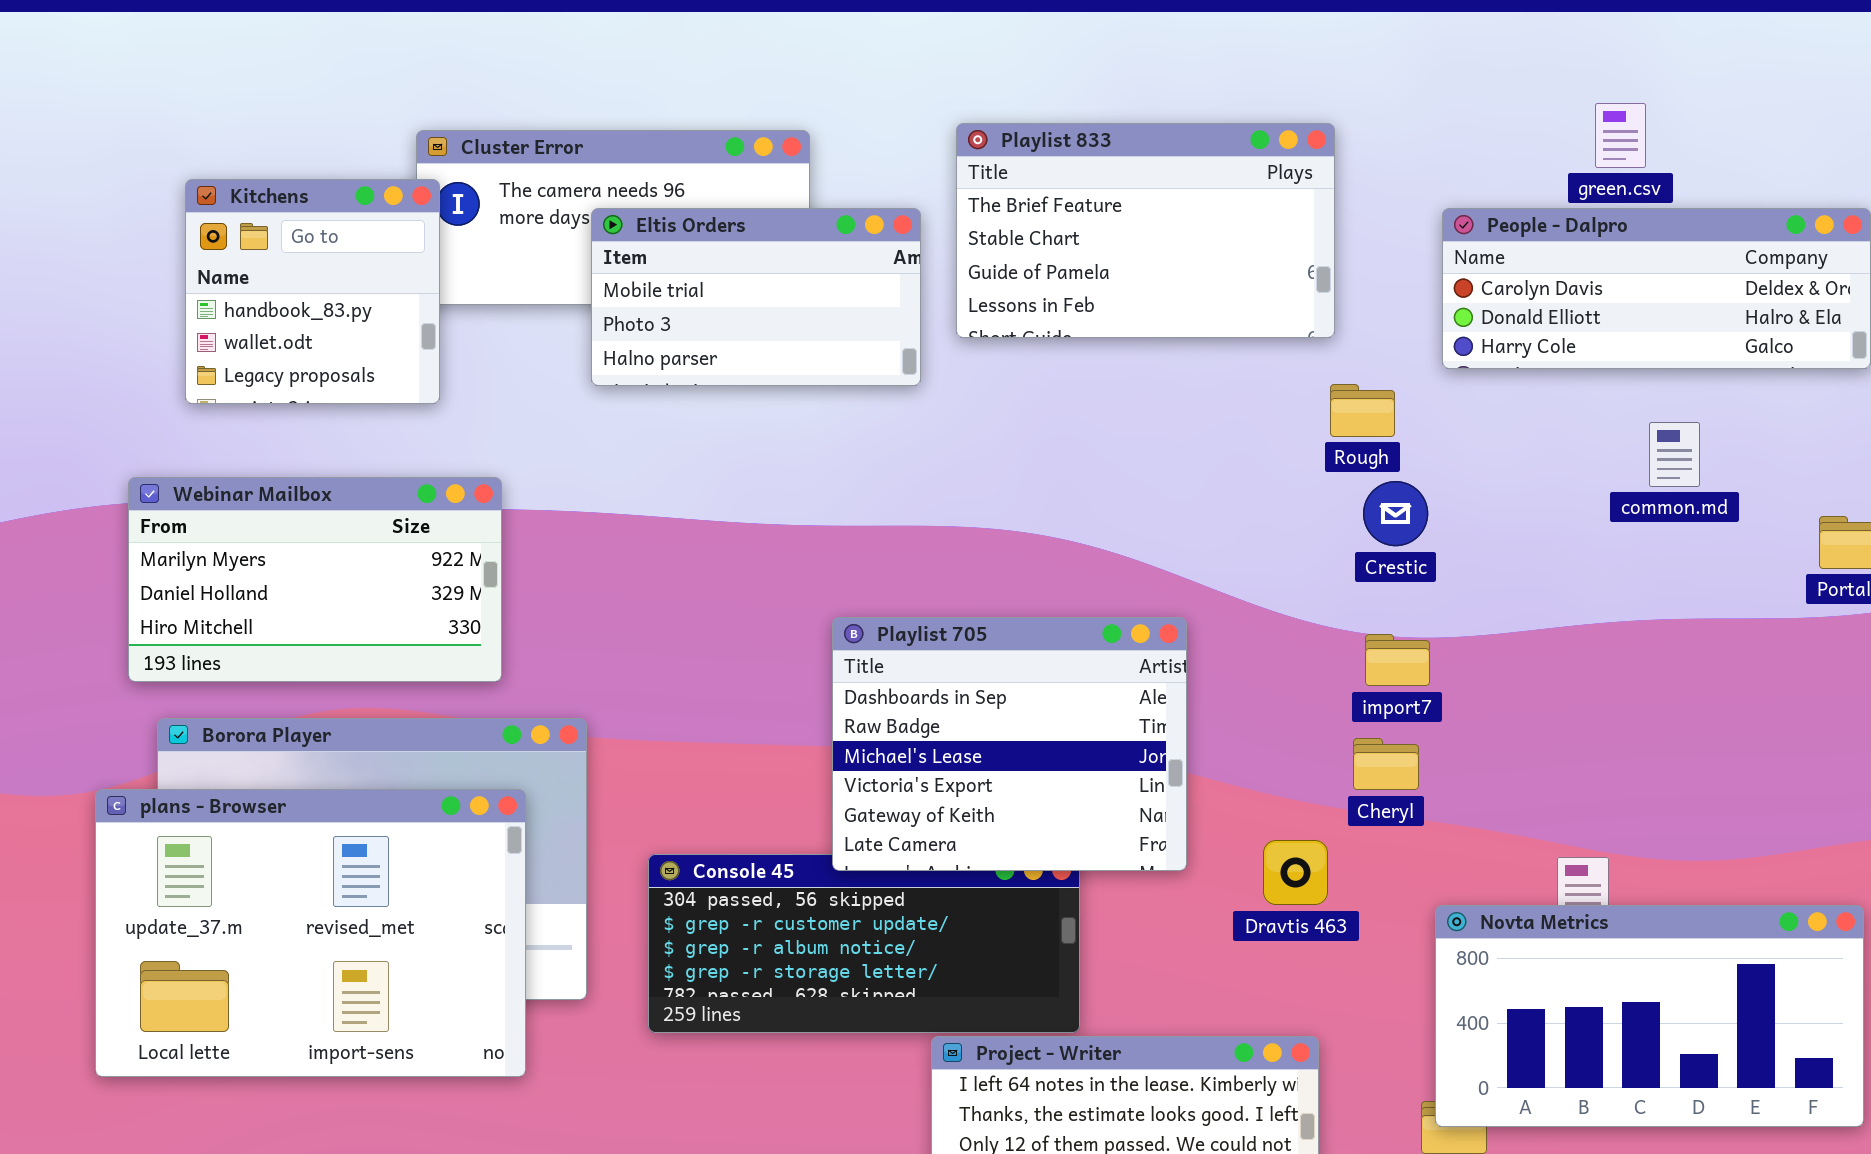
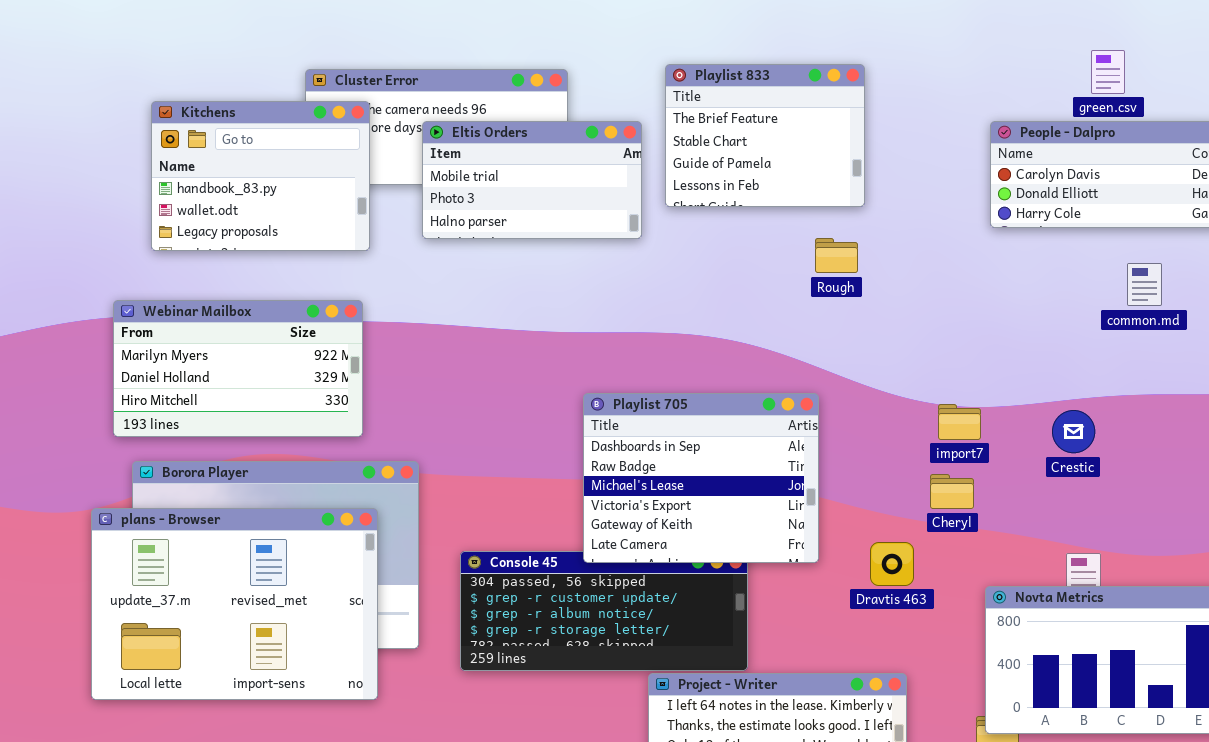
Playlist 833: [956,123,1335,338] -> [665,64,865,207], resized
Kitchens: [185,179,440,404] -> [151,101,370,251], resized
Rough: [1330,384,1395,437] -> [815,238,858,273], moved
Crestic: [1363,481,1428,546] -> [1052,410,1095,453], moved

